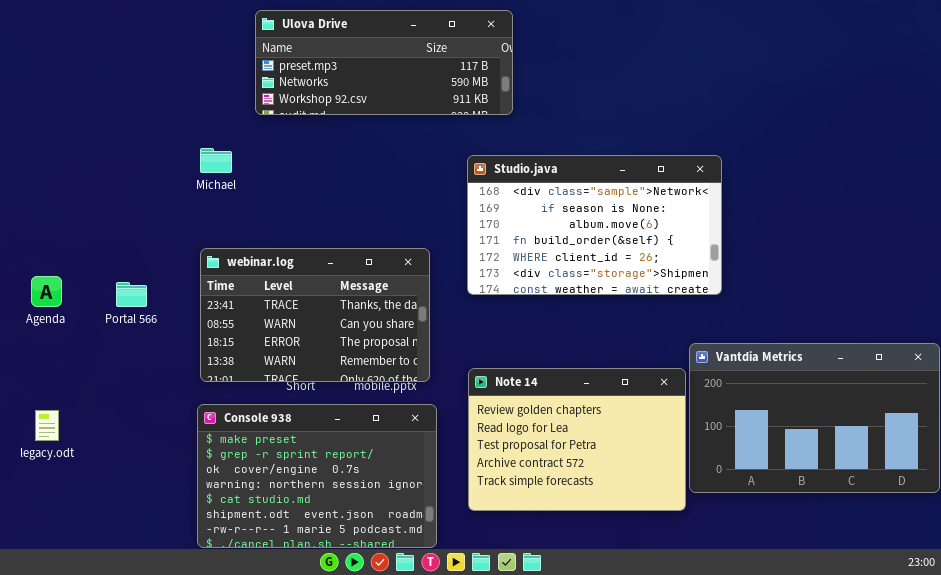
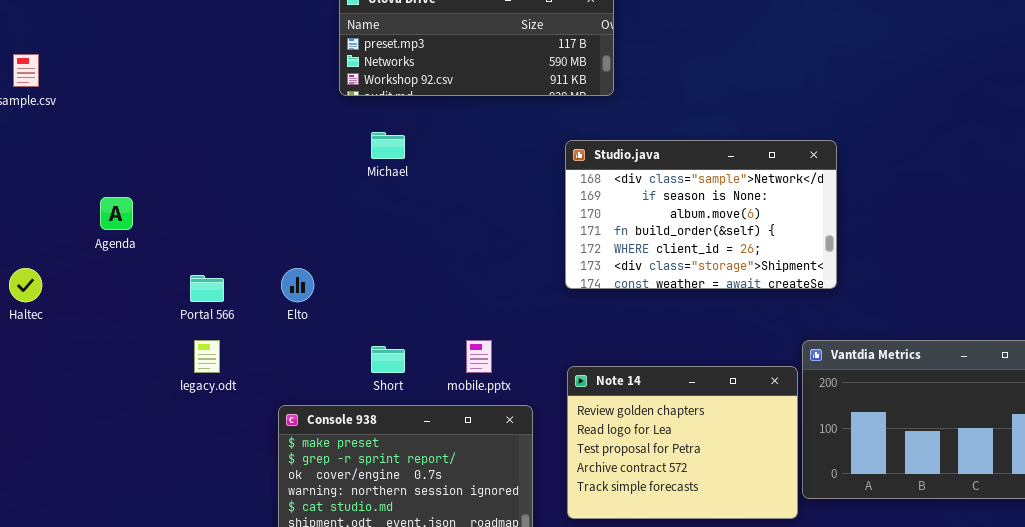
Michael: [200,148,232,173] -> [371,132,405,159], moved
webinar.log: [200,248,430,382] -> none, closed
Agenda: [31,276,62,307] -> [100,197,133,230], moved
legacy.odt: [35,410,59,441] -> [194,340,220,373], moved

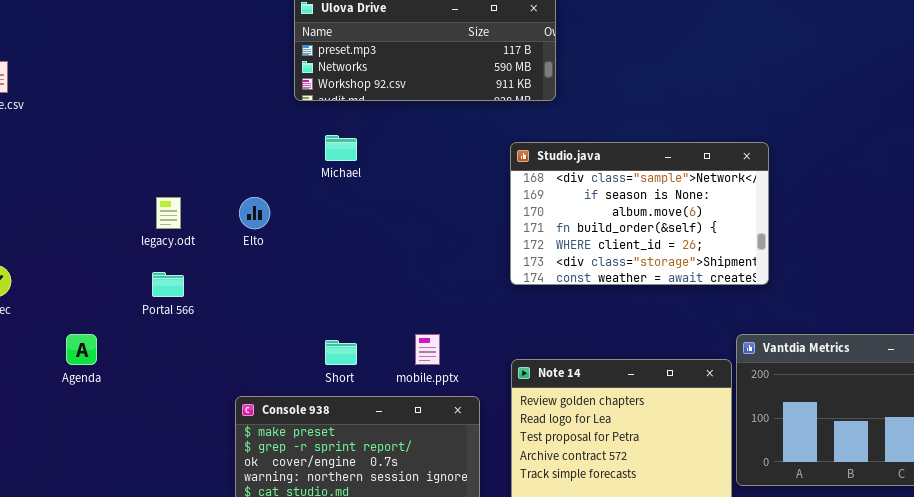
Agenda: [100,197,133,230] -> [66,334,97,365], moved
Elto: [281,268,314,302] -> [239,197,270,229], moved
legacy.odt: [194,340,220,373] -> [156,197,181,229], moved

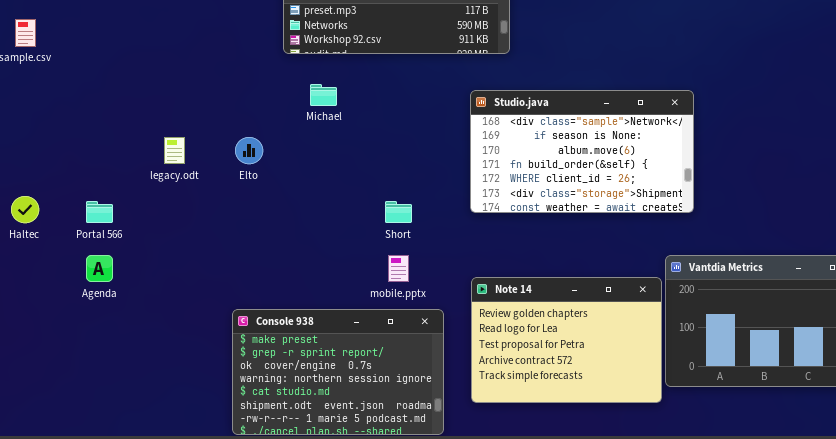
Portal 566: [152,272,184,297] -> [86,201,113,223], moved
Short: [325,340,357,365] -> [385,201,412,223], moved

